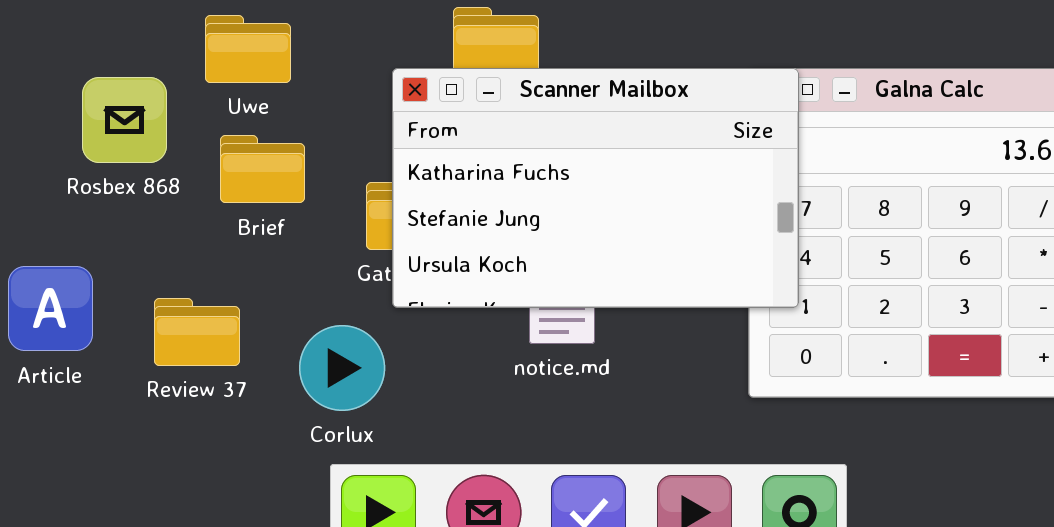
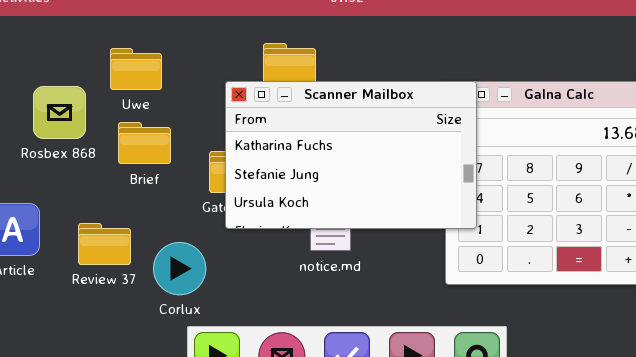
Corlux: [299,325,385,411] -> [153,242,206,295], moved

